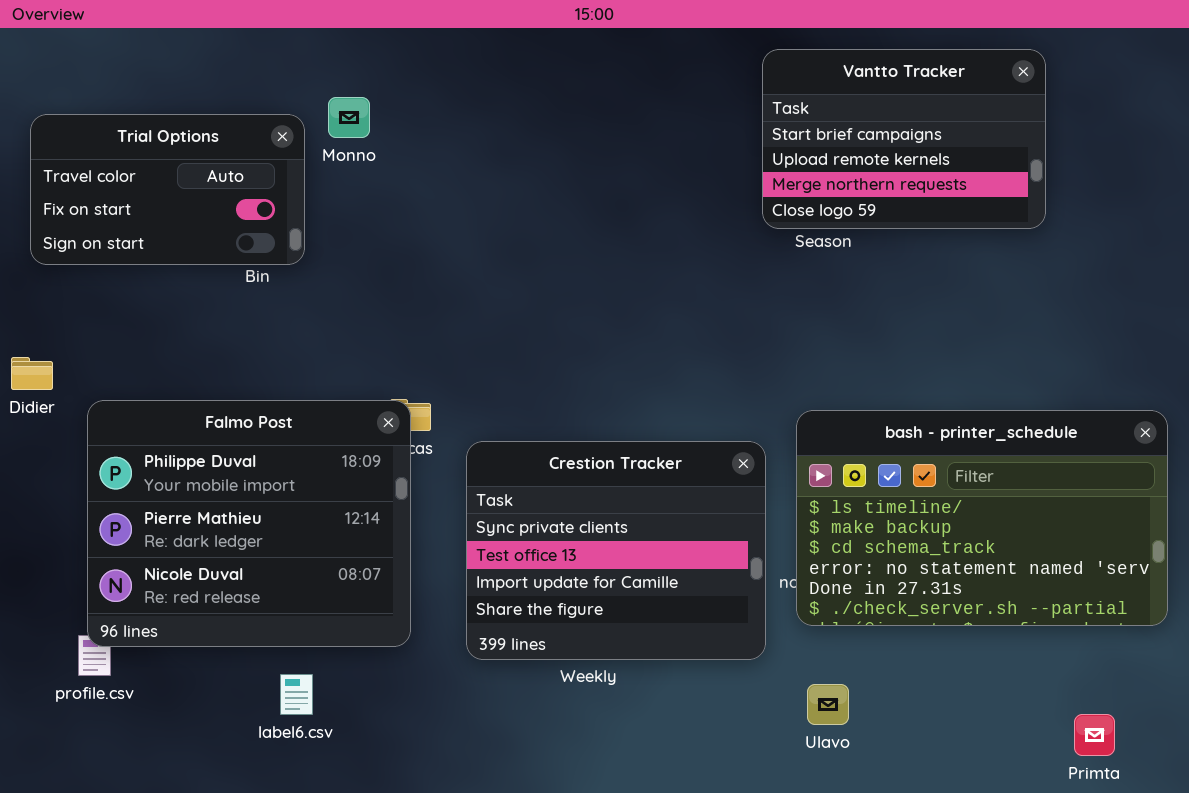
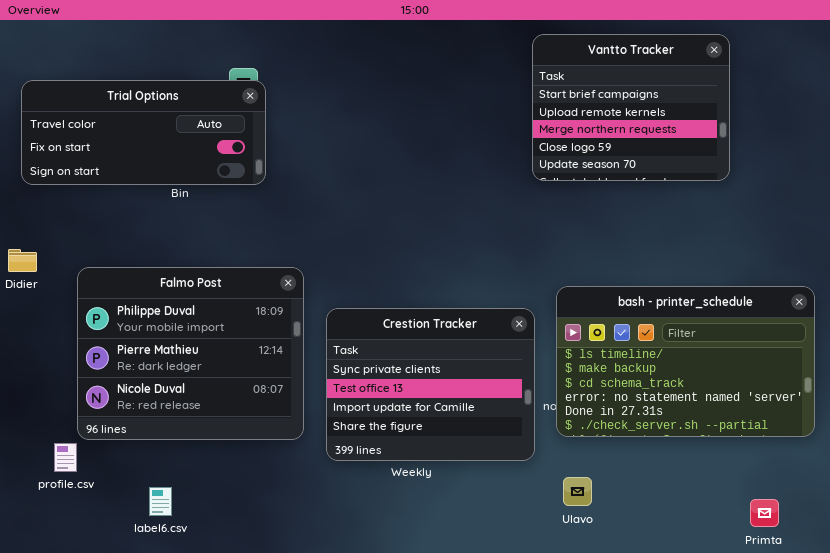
Vantto Tracker: [762,49,1046,229] -> [532,34,730,181], resized
Trial Options: [30,114,305,265] -> [21,80,266,185], resized
Falmo Post: [87,400,411,647] -> [77,267,304,440], moved
label6.csv: [280,674,313,715] -> [149,487,172,516], moved

